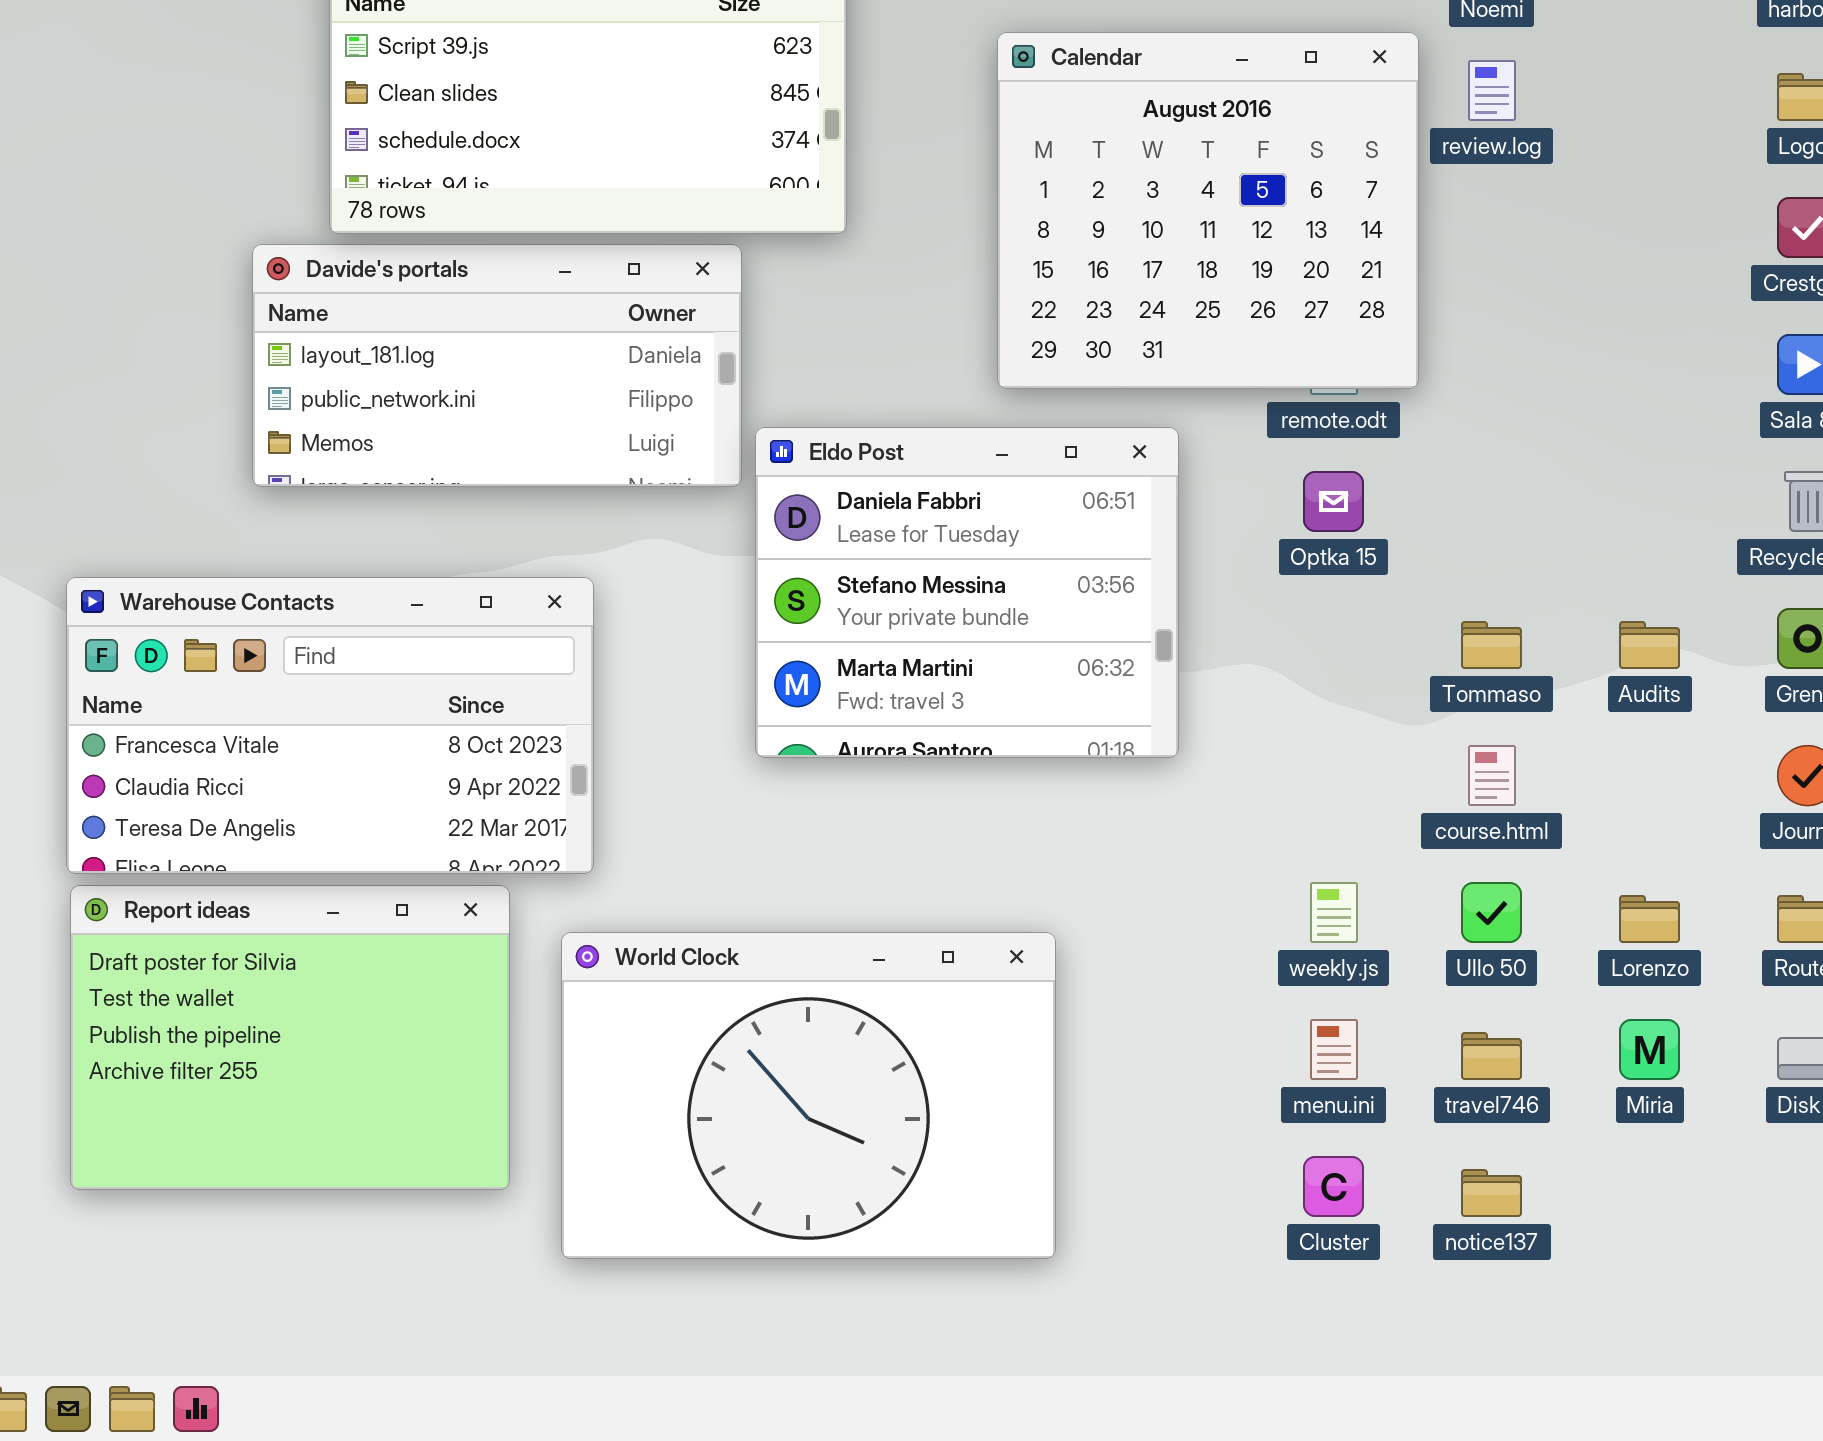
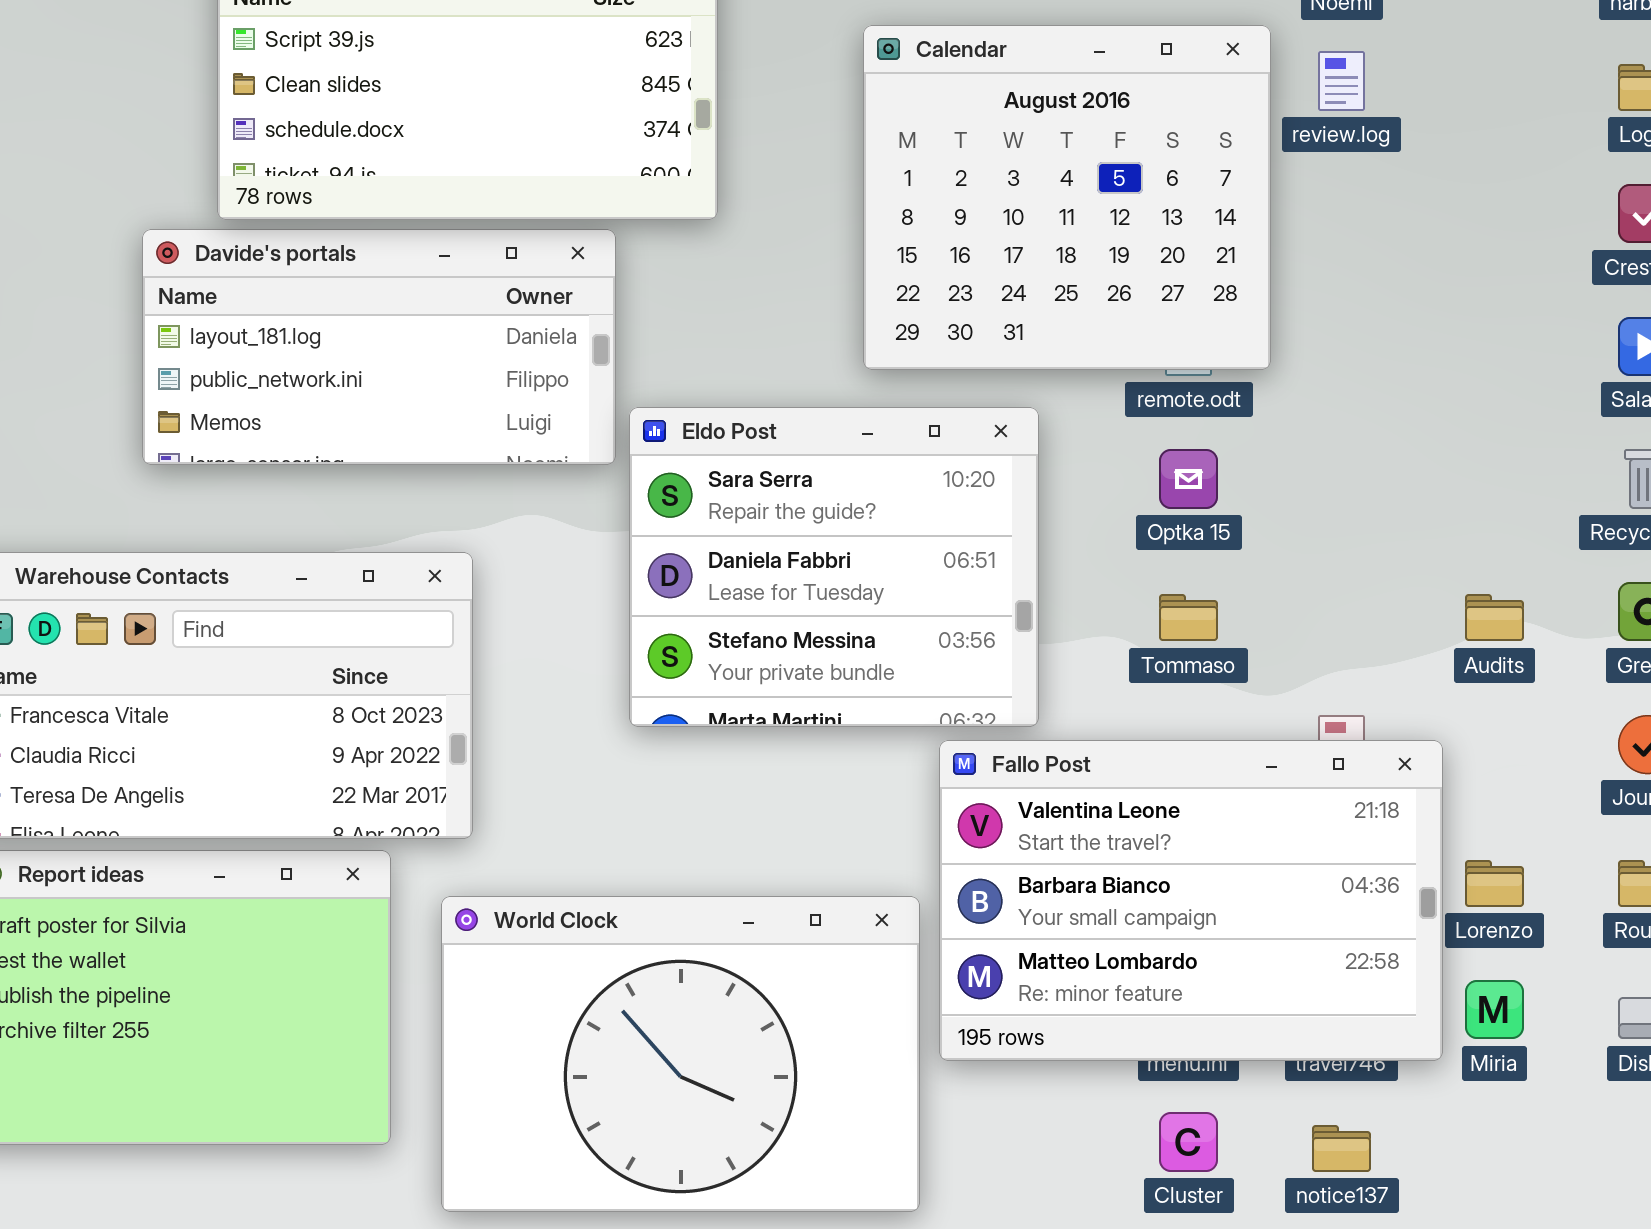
Eldo Post: [755,427,1179,758] -> [629,407,1039,727], scrolled up 1 row
Tommaso: [1461,621,1522,669] -> [1159,594,1218,641], moved
Fallo Post: none -> [939,740,1443,1061], opened

